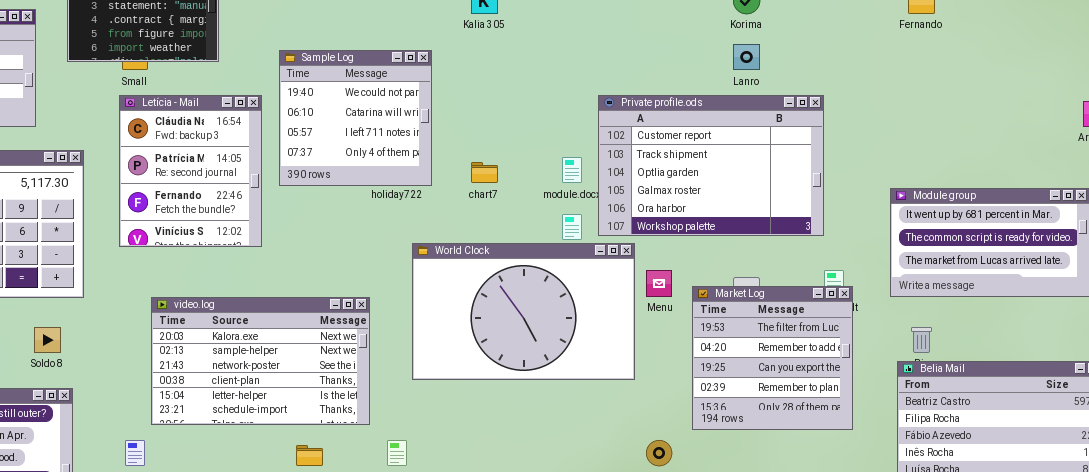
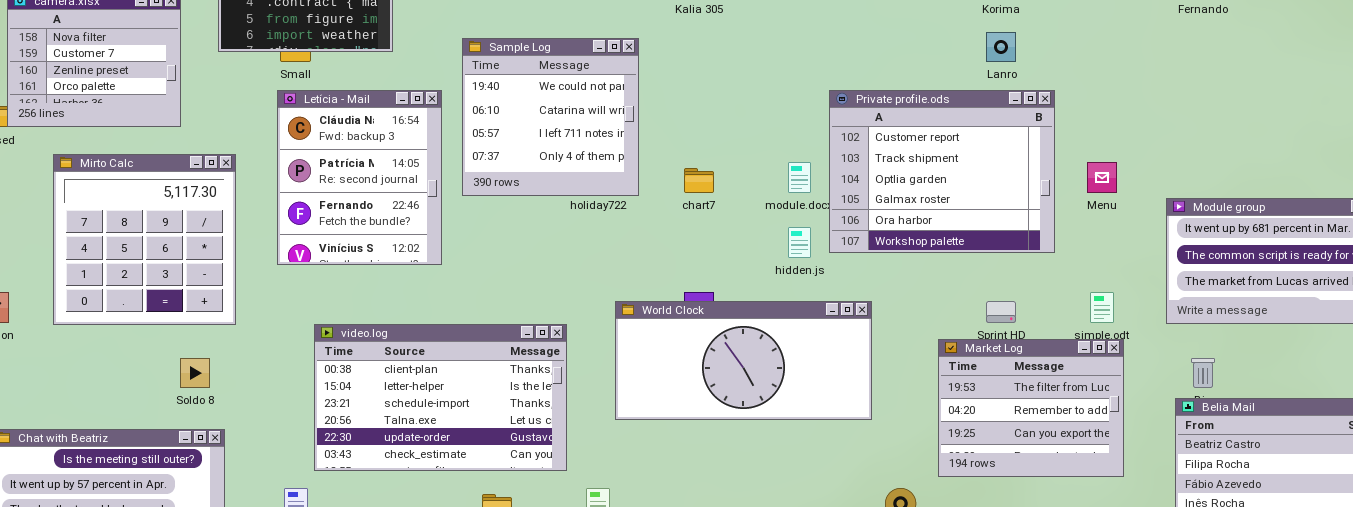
Private profile.ods: [598,95,824,236] -> [829,90,1055,253], resized
World Clock: [412,243,635,380] -> [615,301,872,420], resized
Menu: [646,270,672,297] -> [1087,162,1117,193], moved
Market Log: [692,286,853,430] -> [938,339,1124,477], resized
video.log: [151,297,370,425] -> [314,324,567,471], scrolled down 3 rows

